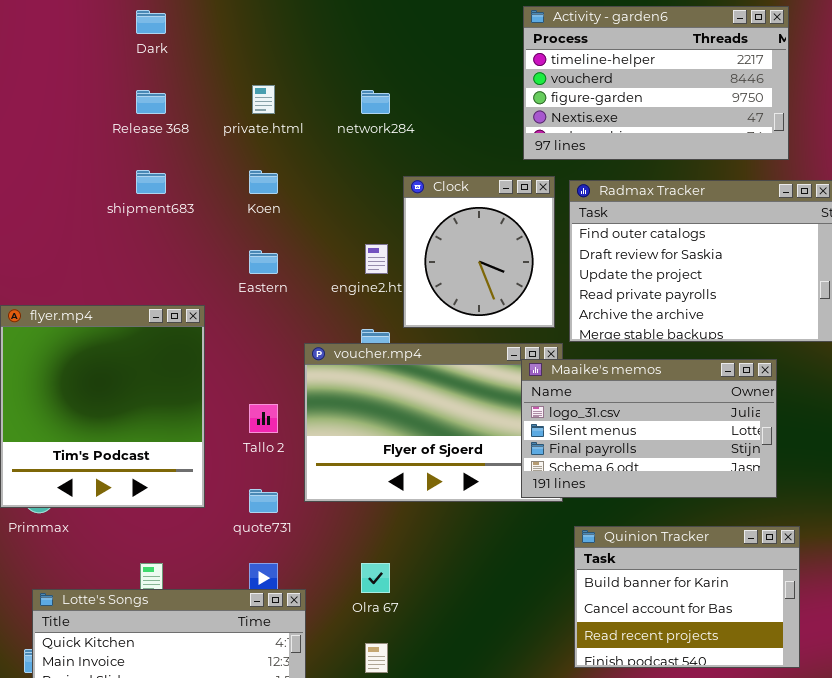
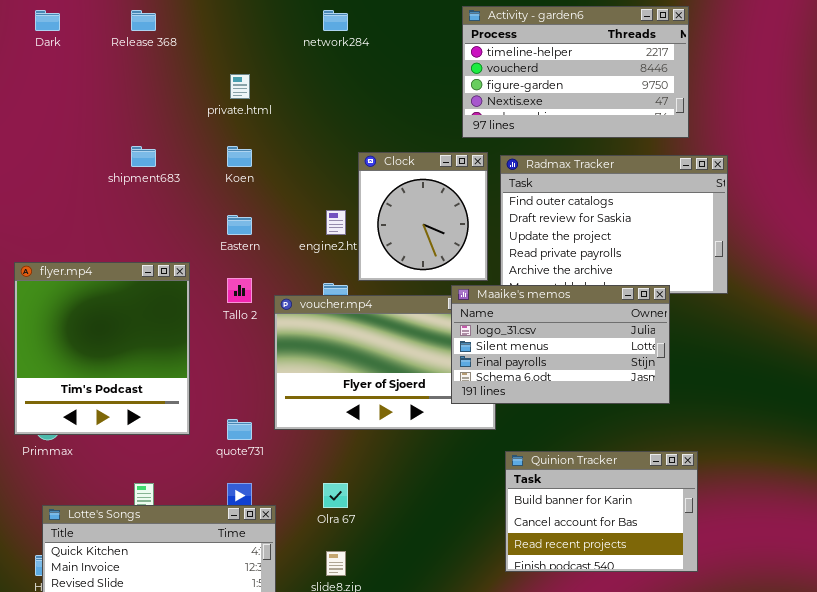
Dark: [136,10,166,34] -> [35,10,60,31], moved
Release 368: [136,90,166,114] -> [131,10,156,31], moved
network284: [361,90,390,114] -> [323,10,348,31], moved
Maaike's memos: [521,359,777,498] -> [451,285,670,404], moved
Tallo 2: [249,404,278,433] -> [227,278,252,303], moved

